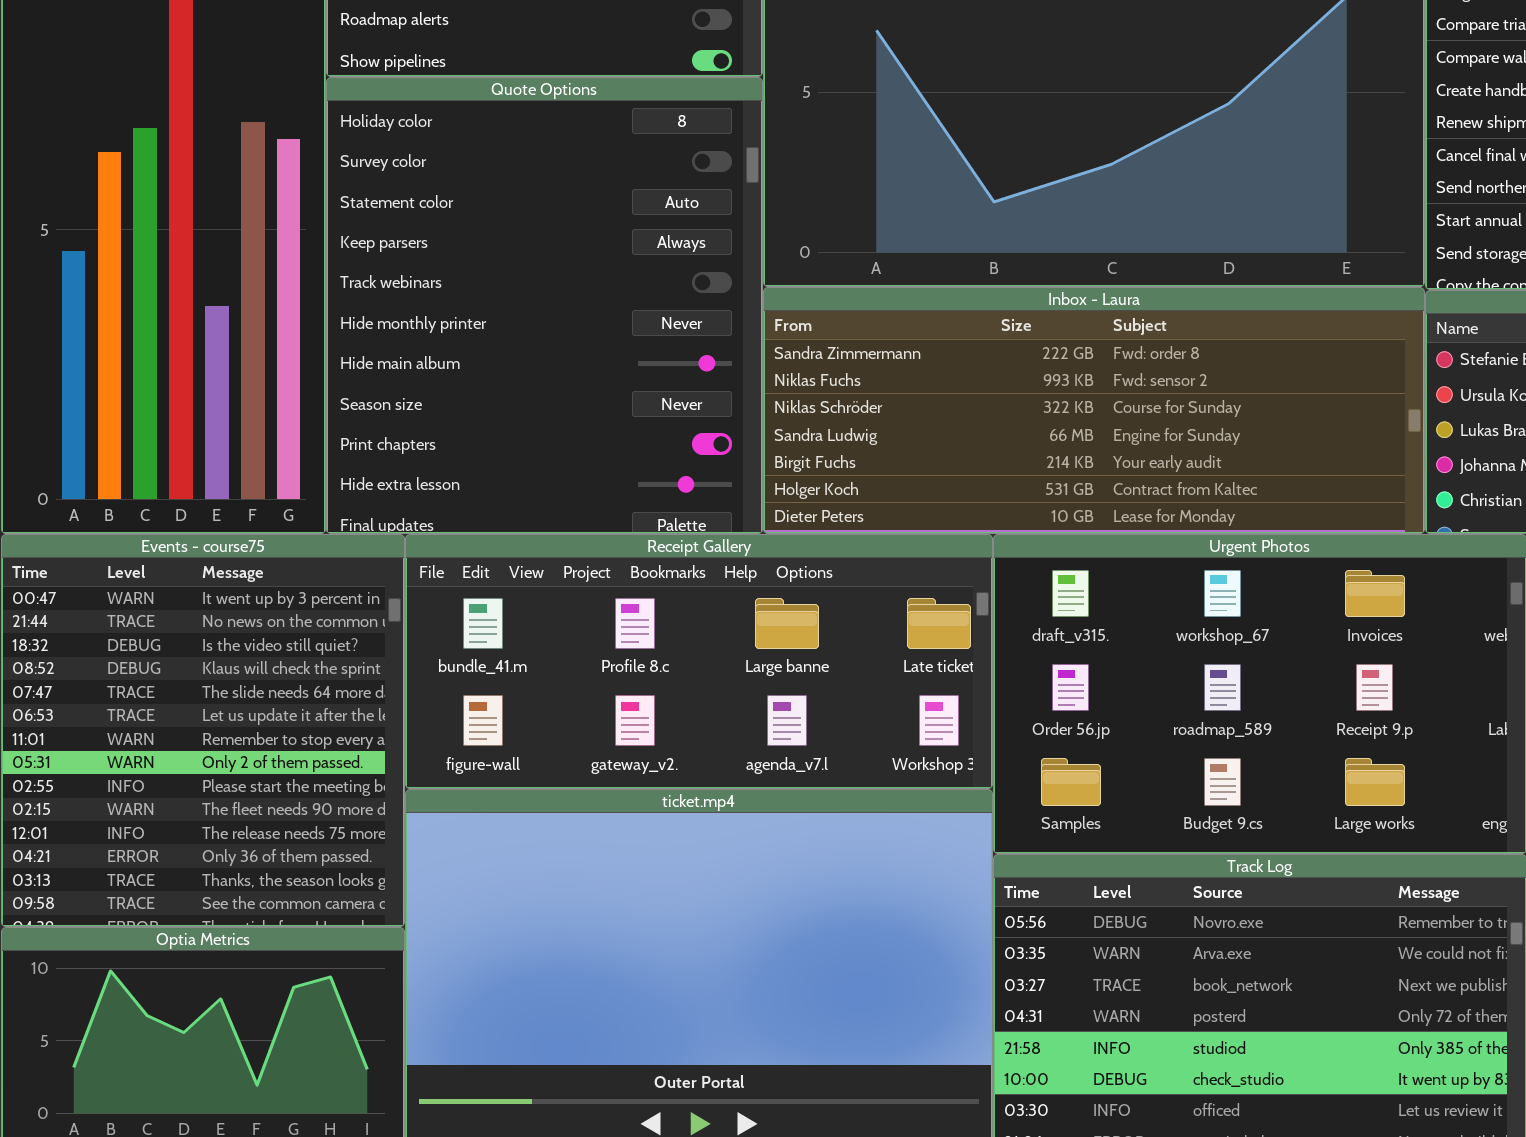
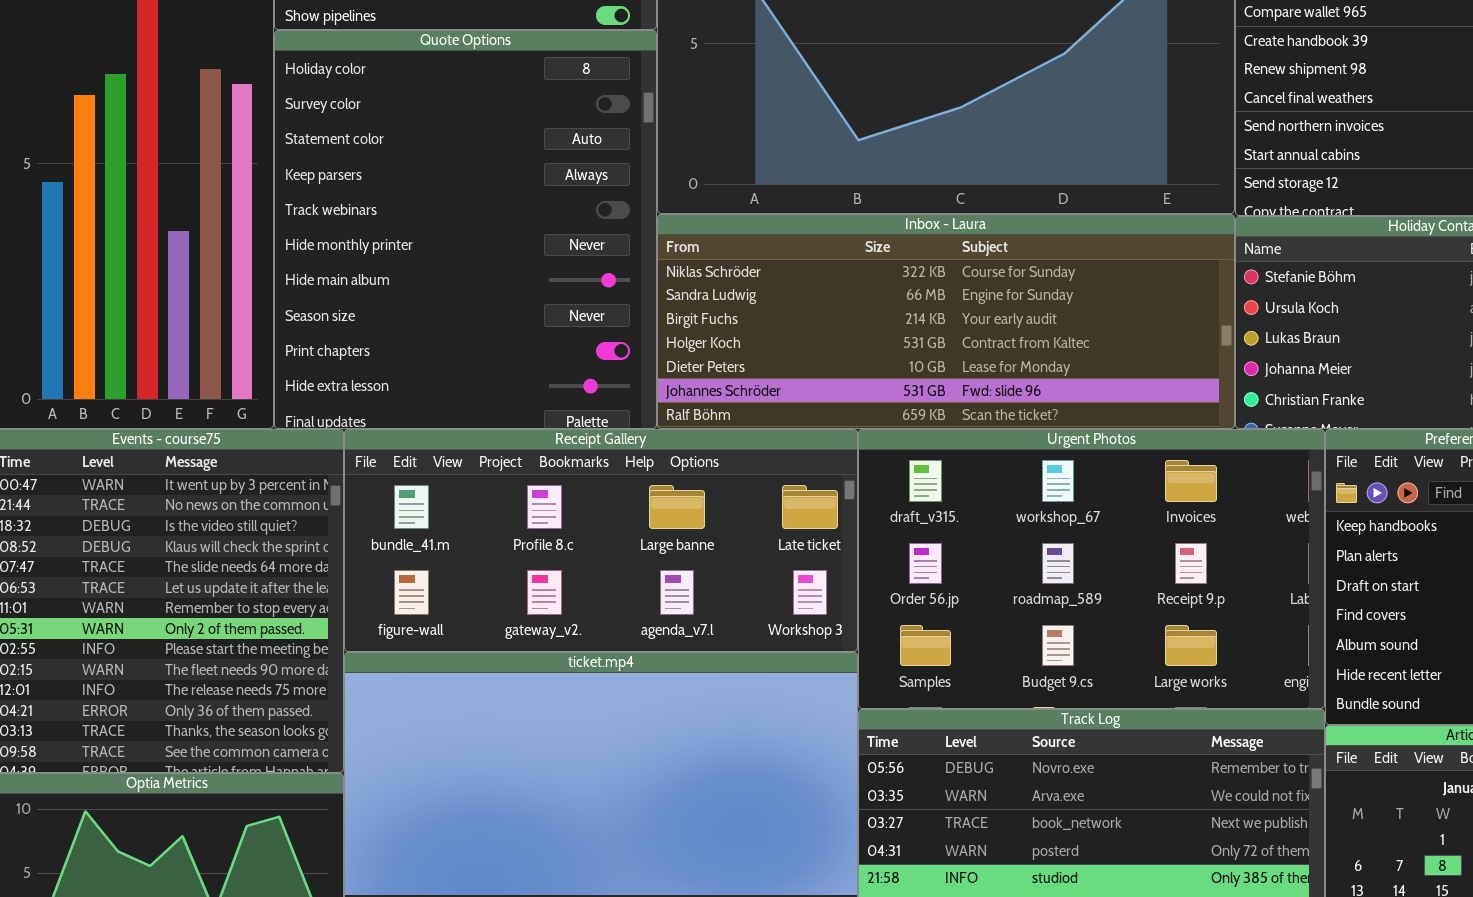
Inbox - Laura: [763,287,1425,534] -> [657,214,1235,429], scrolled down 2 rows

